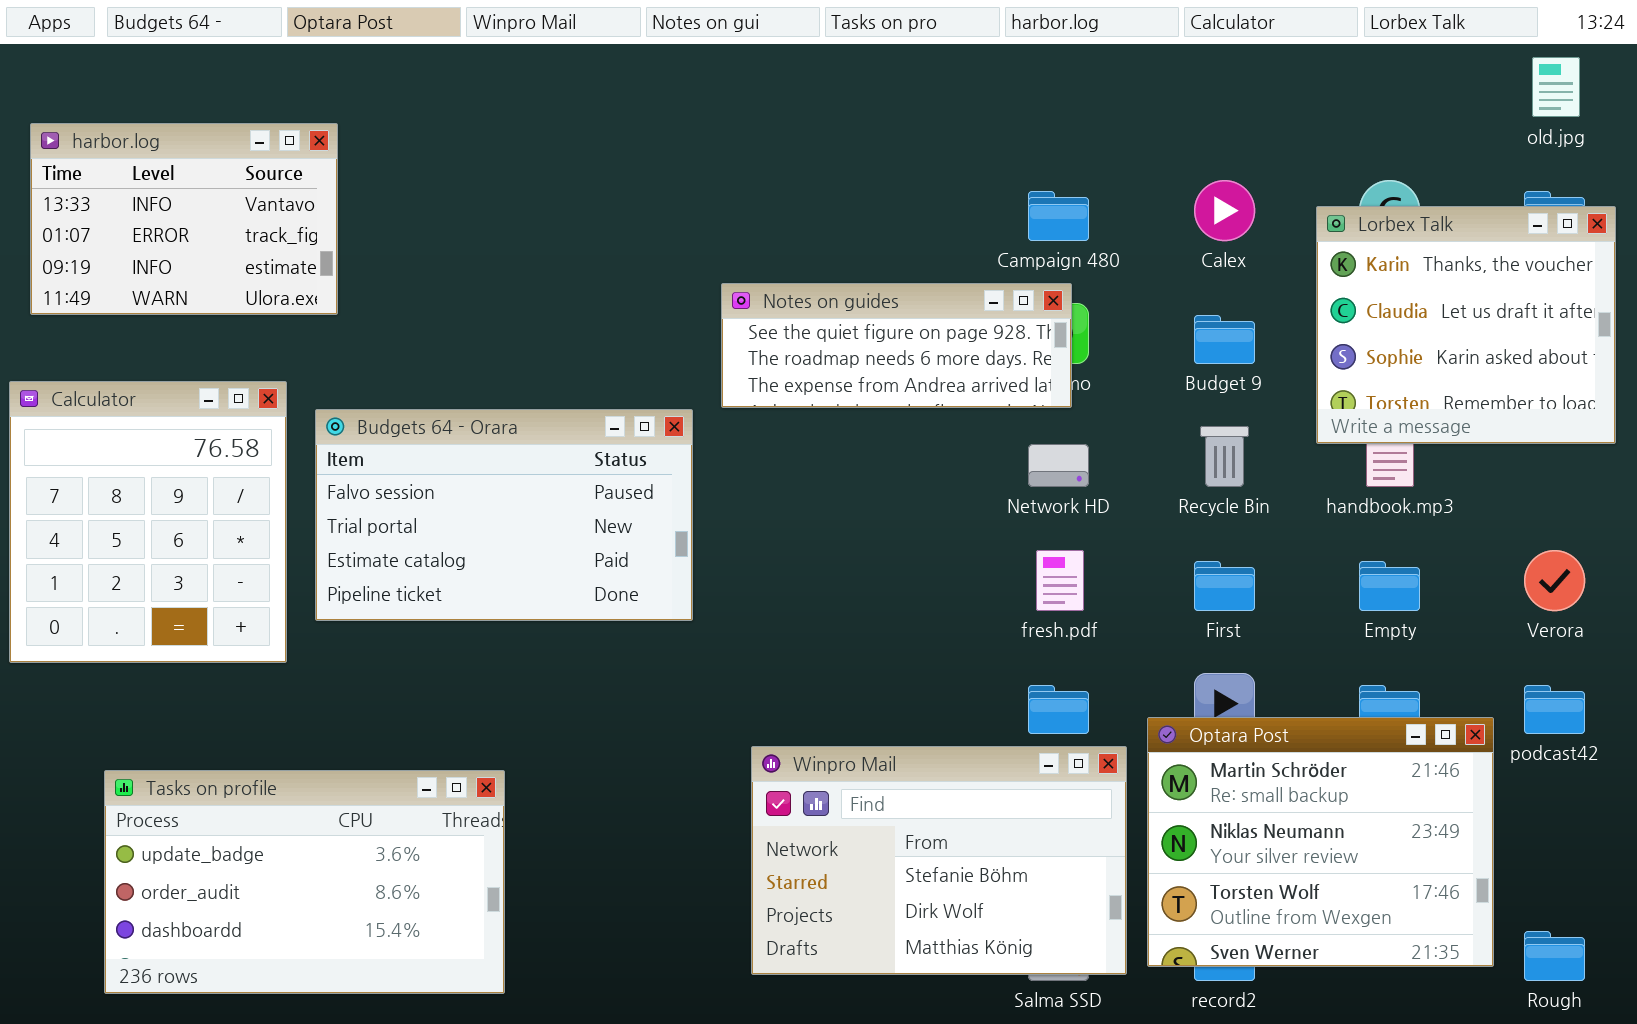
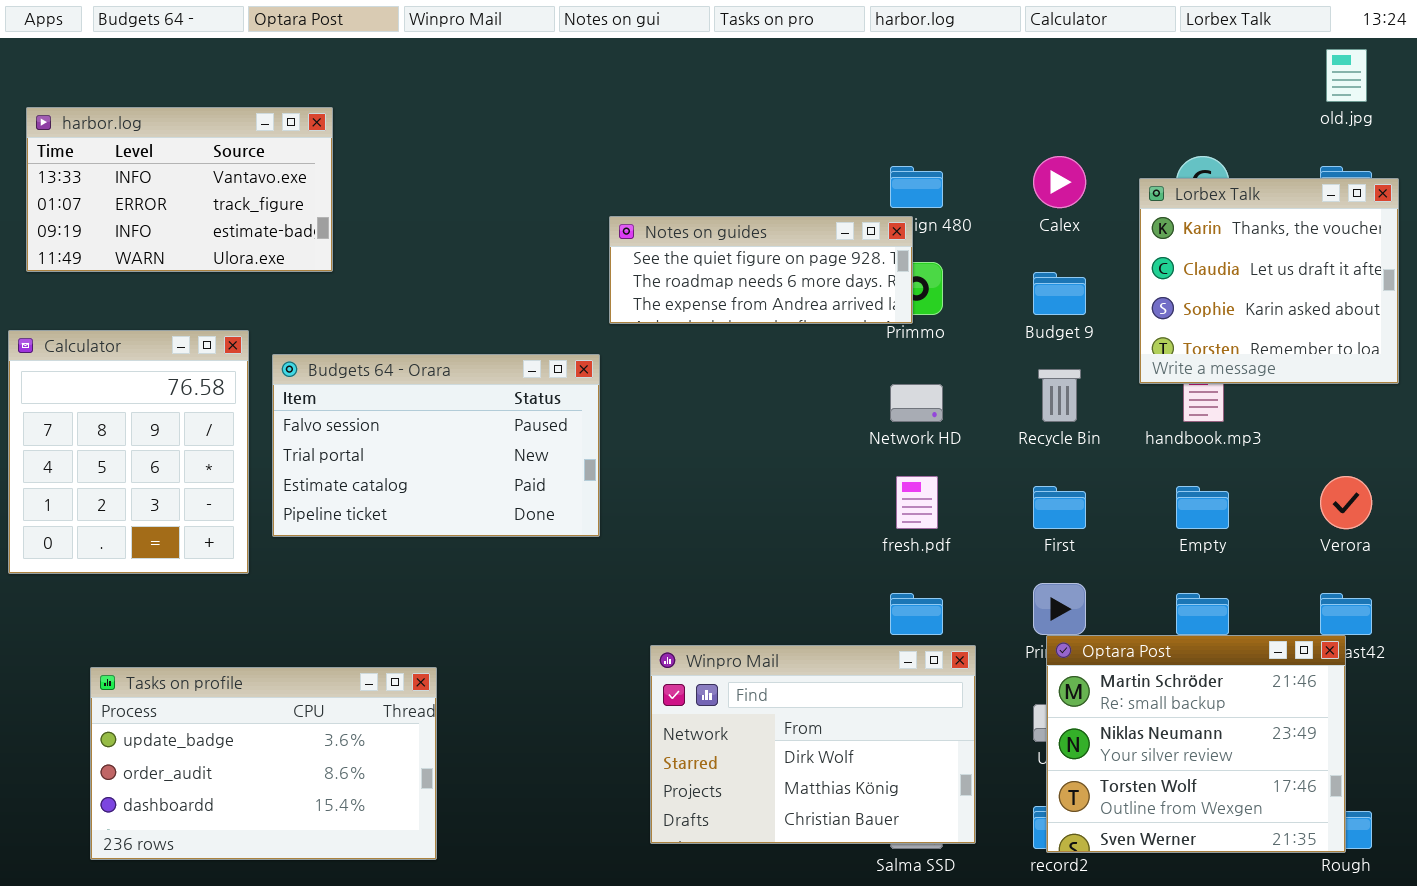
harbor.log: [30,123,338,315] -> [26,107,333,272], resized
Notes on guides: [721,283,1072,408] -> [609,216,913,324], moved
Optara Post: [1147,717,1494,967] -> [1046,635,1346,853], moved
Winpro Mail: [751,746,1127,975] -> [650,645,976,844], scrolled down 1 row

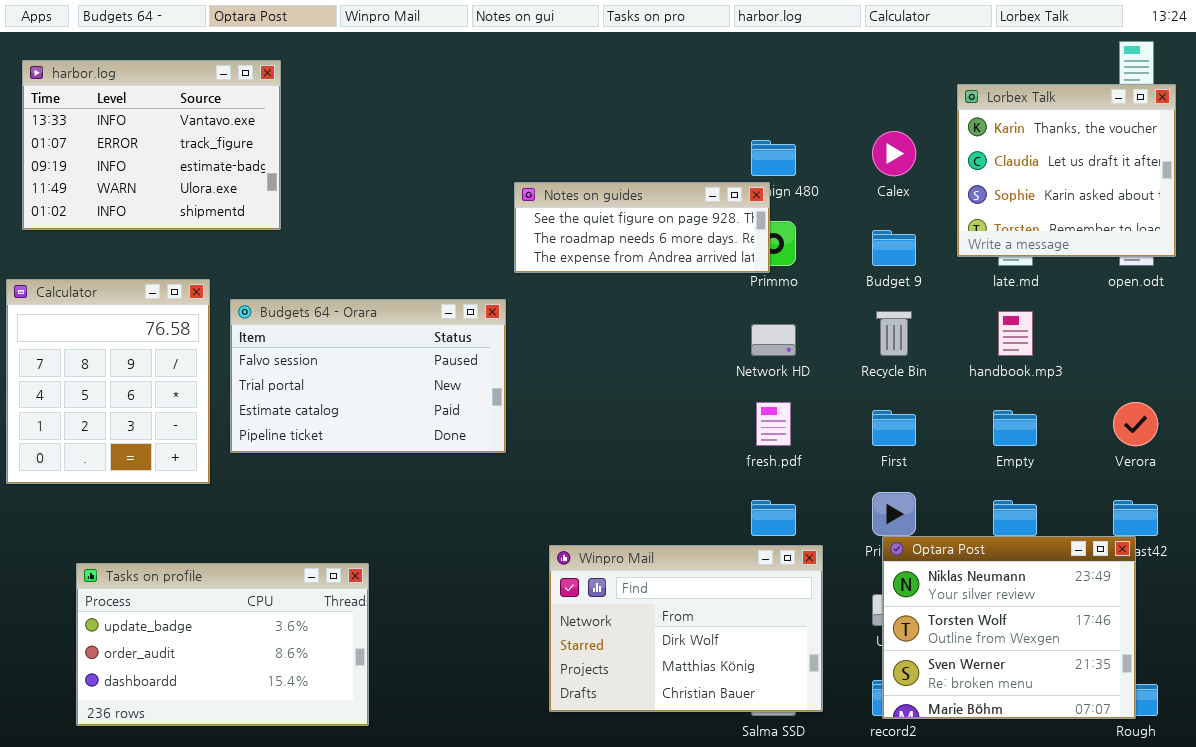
harbor.log: [26,107,333,272] -> [22,60,281,230], resized
Lorbex Talk: [1139,178,1399,384] -> [957,84,1176,257], moved
Optara Post: [1046,635,1346,853] -> [882,536,1136,719], scrolled down 1 row

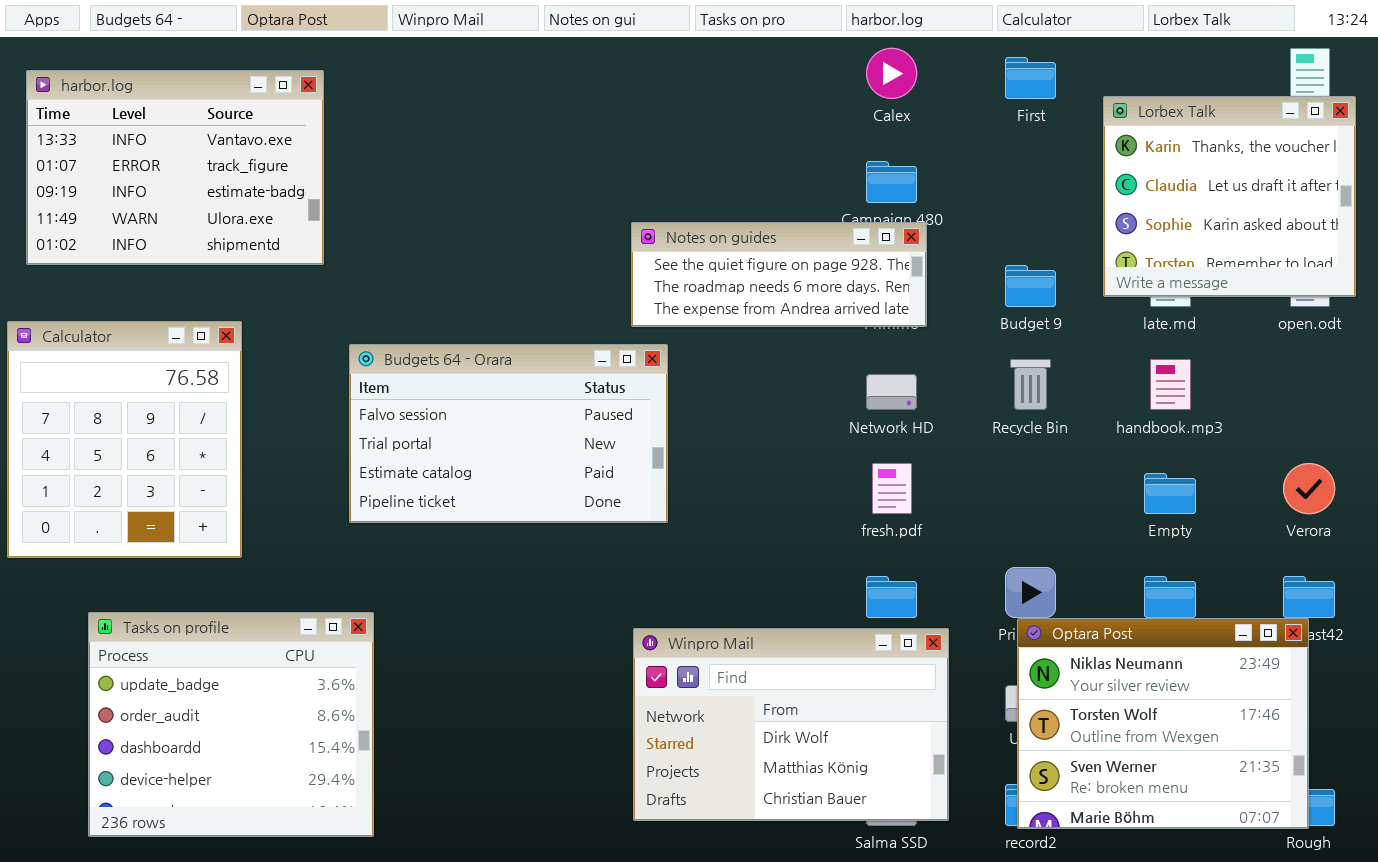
Calex: [872,131,916,176] -> [866,48,917,99], moved
Notes on guides: [514,182,770,273] -> [631,222,927,327], moved
Budgets 64 - Orara: [230,299,506,453] -> [349,344,668,523], moved
First: [872,410,916,446] -> [1005,57,1056,99], moved
Tasks on profile: [76,563,369,726] -> [88,612,374,837], resized

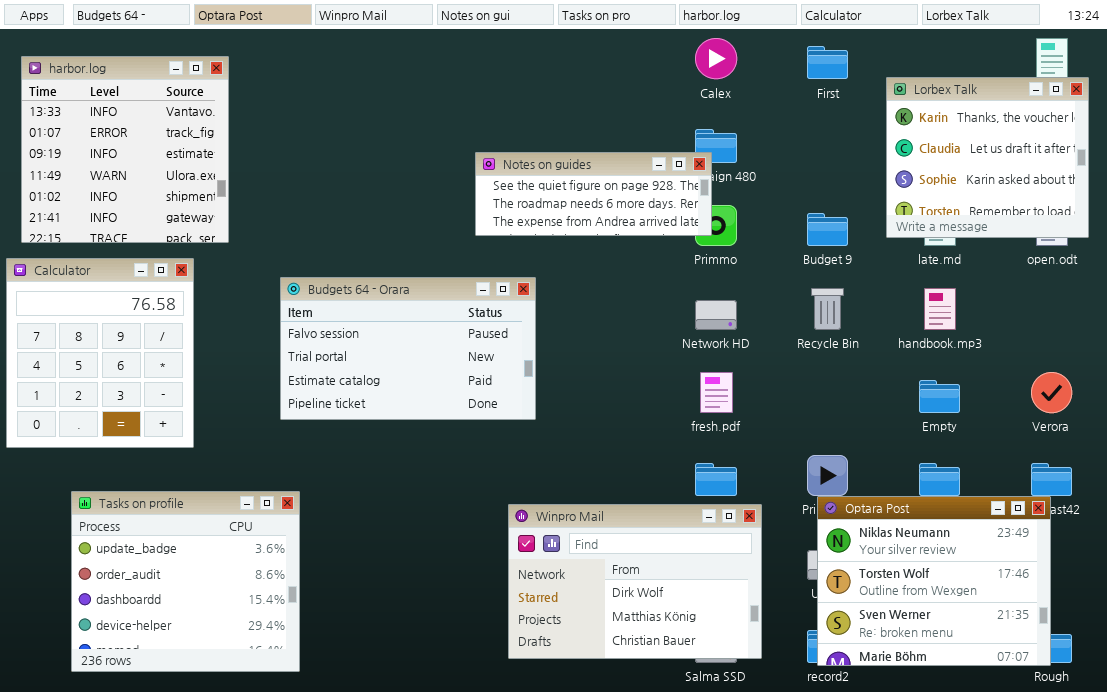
harbor.log: [26,70,324,265] -> [21,56,229,243], resized
Notes on guides: [631,222,927,327] -> [475,152,712,236], moved

